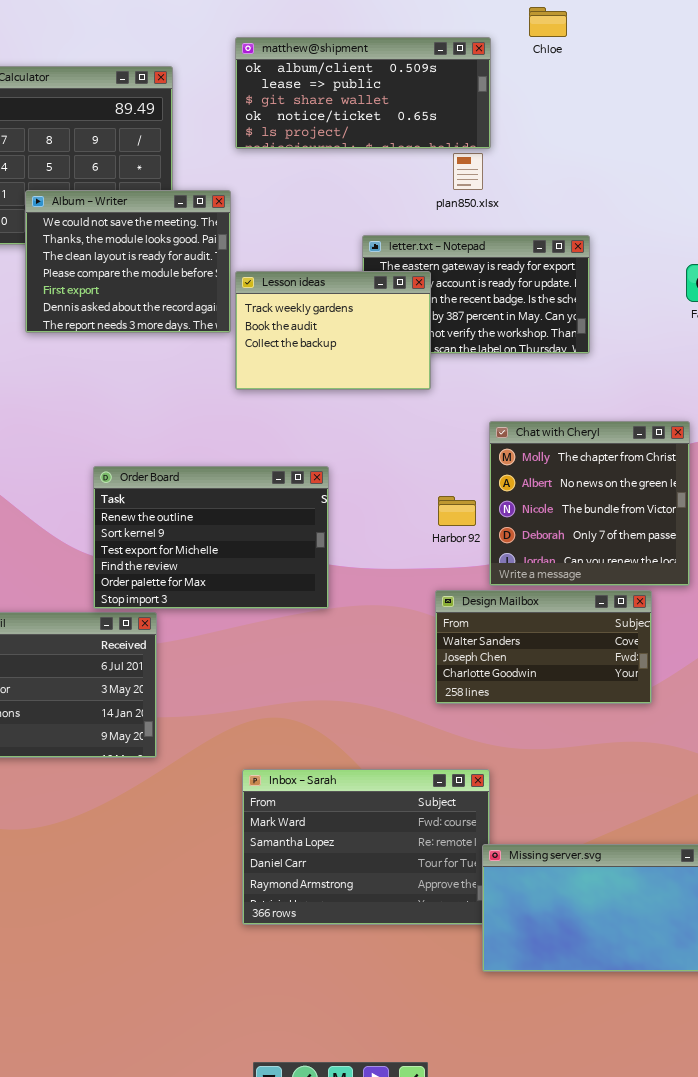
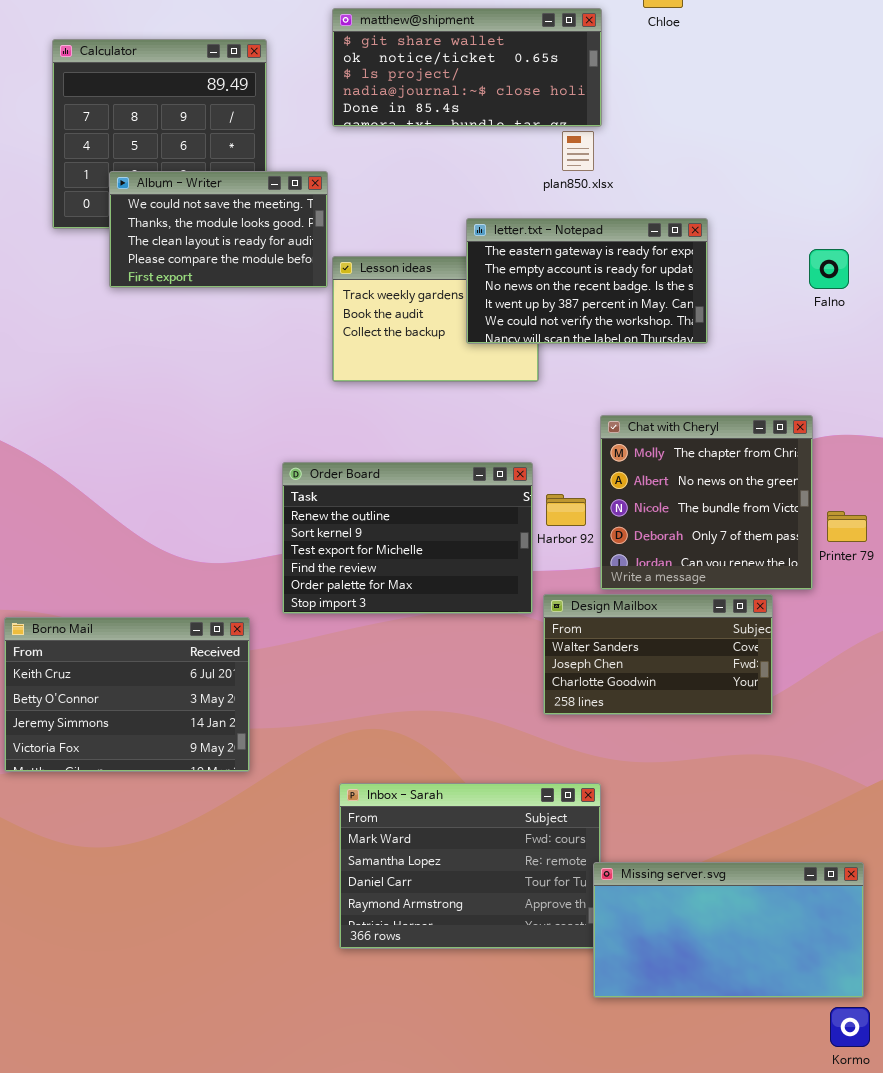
matthew@shipment: [235,37,491,149] -> [332,8,602,127], scrolled down 2 rows
Album - Writer: [25,190,231,333] -> [109,171,328,288], resized
letter.txt - Notepad: [362,235,590,354] -> [466,218,708,344], raised
Order Board: [93,466,329,609] -> [282,462,533,614], moved

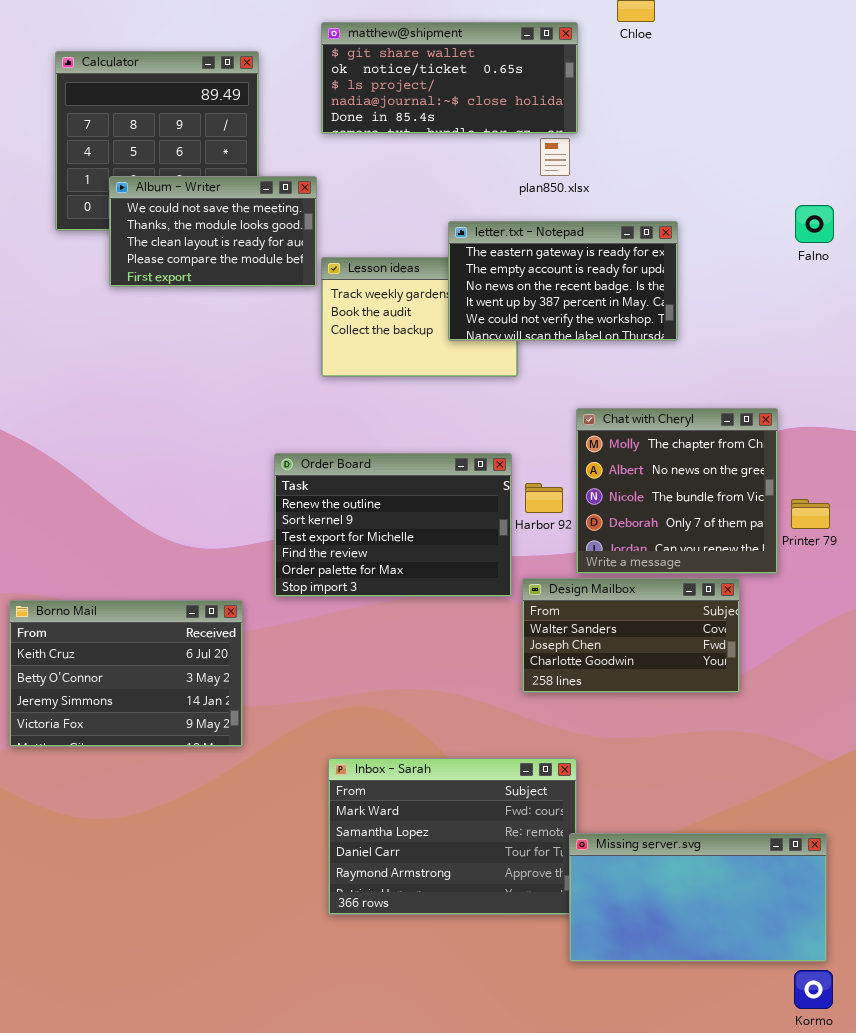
Falno: [809,249,849,289] -> [795,205,834,243], moved

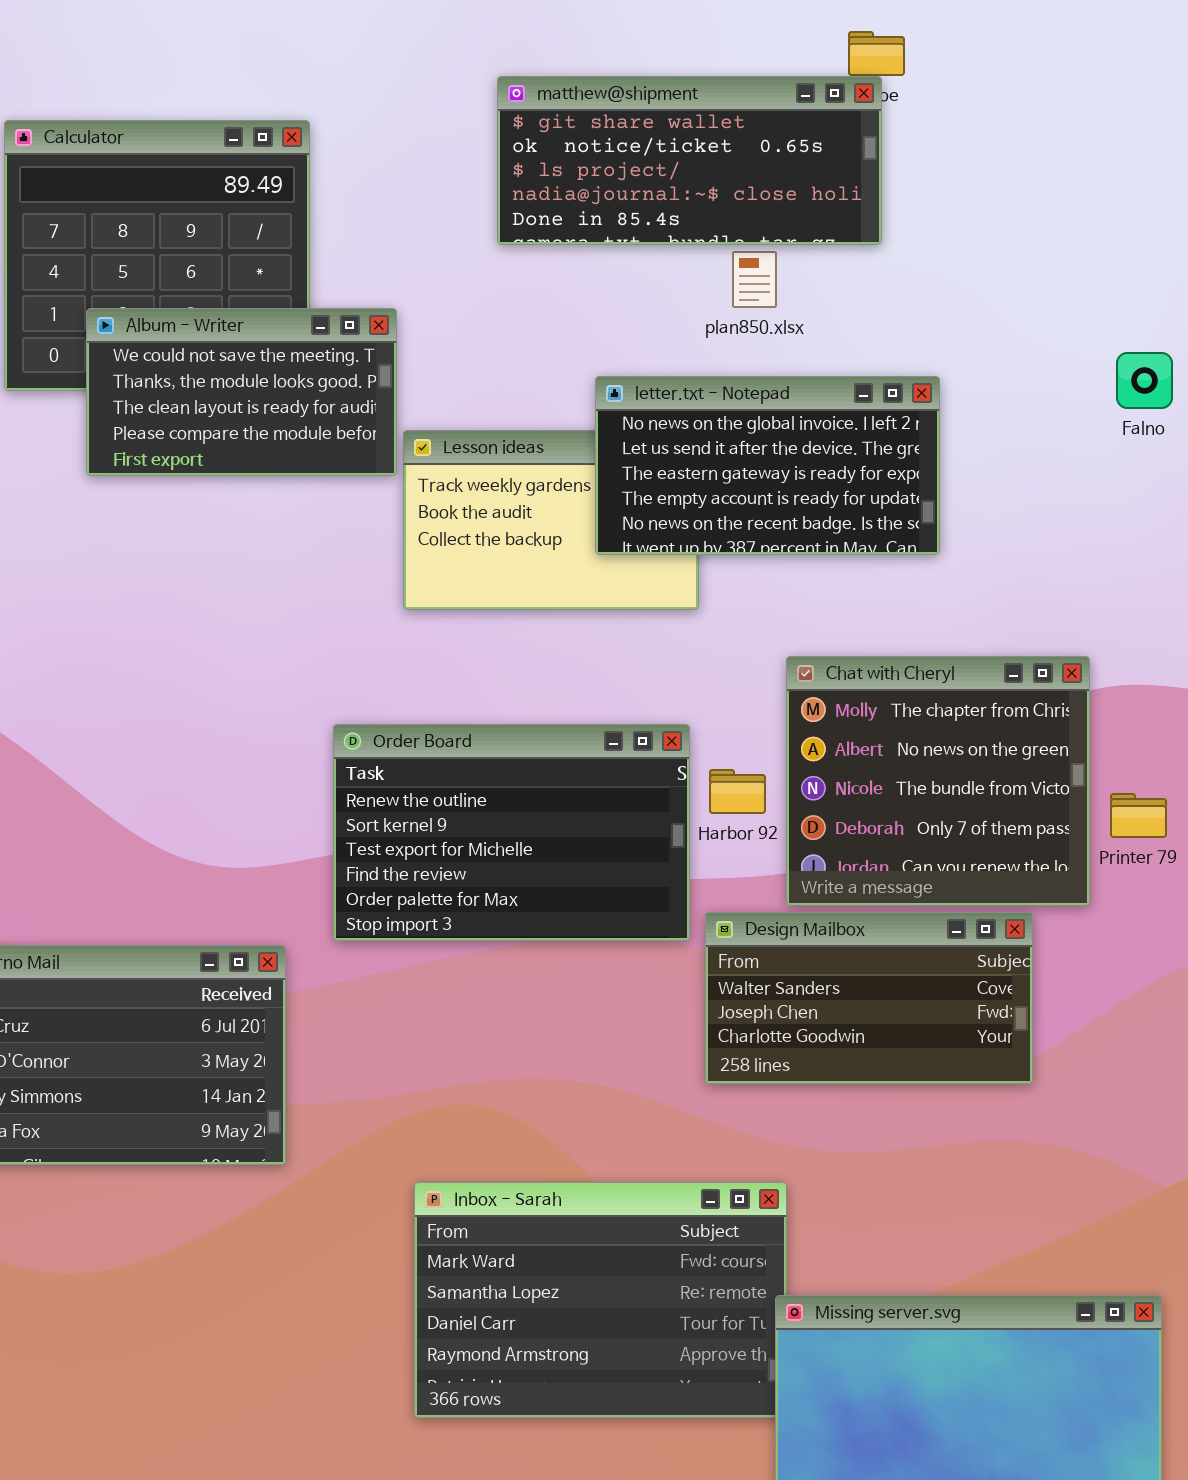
matthew@shipment: [321,22,578,134] -> [497,76,882,245], moved
letter.txt - Notepad: [448,221,678,341] -> [595,376,940,555], scrolled up 2 rows

